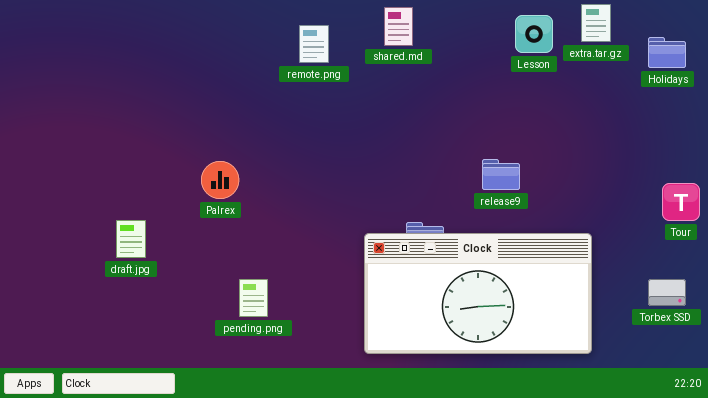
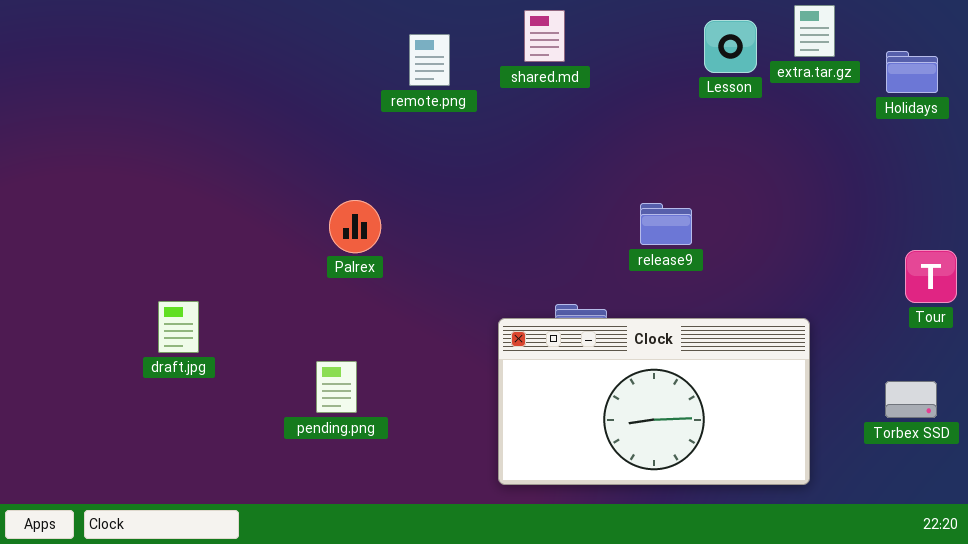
release9: [482,159,520,190] -> [640,203,692,245], moved
Palrex: [201,161,239,199] -> [329,200,381,253], moved
pending.png: [239,279,268,317] -> [316,361,357,413], moved

